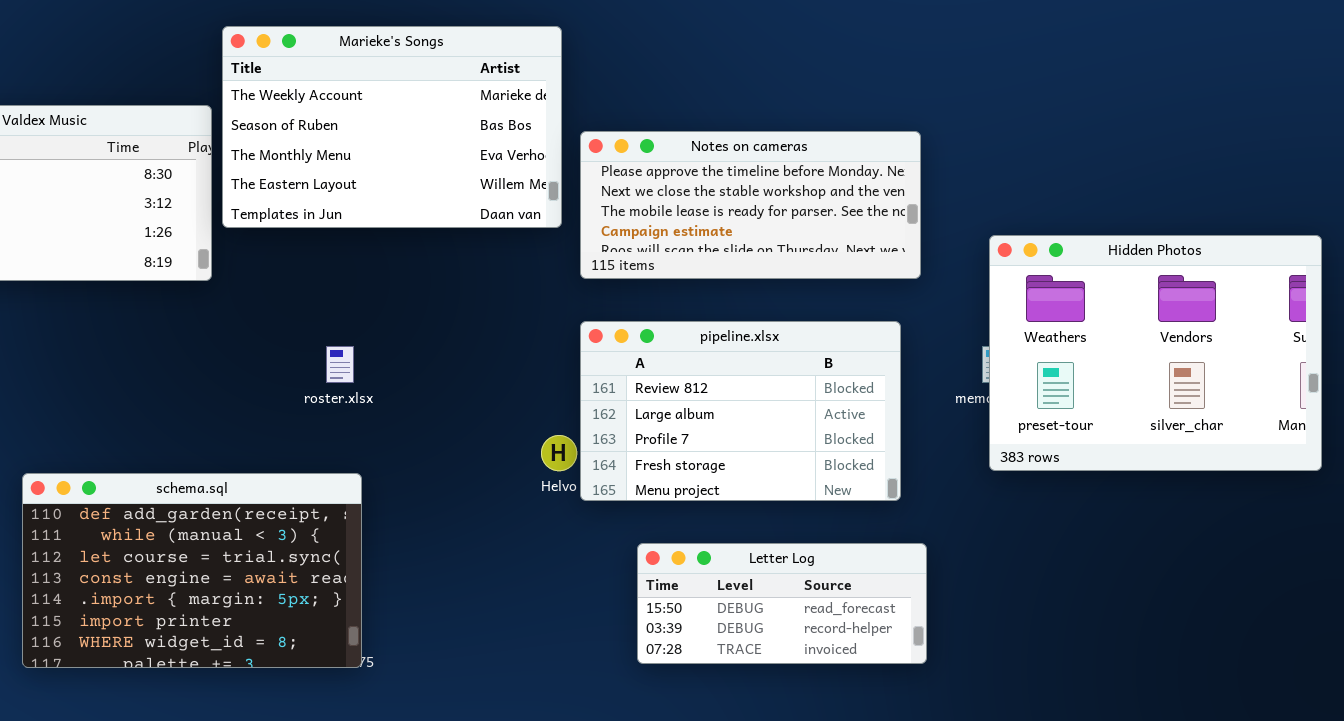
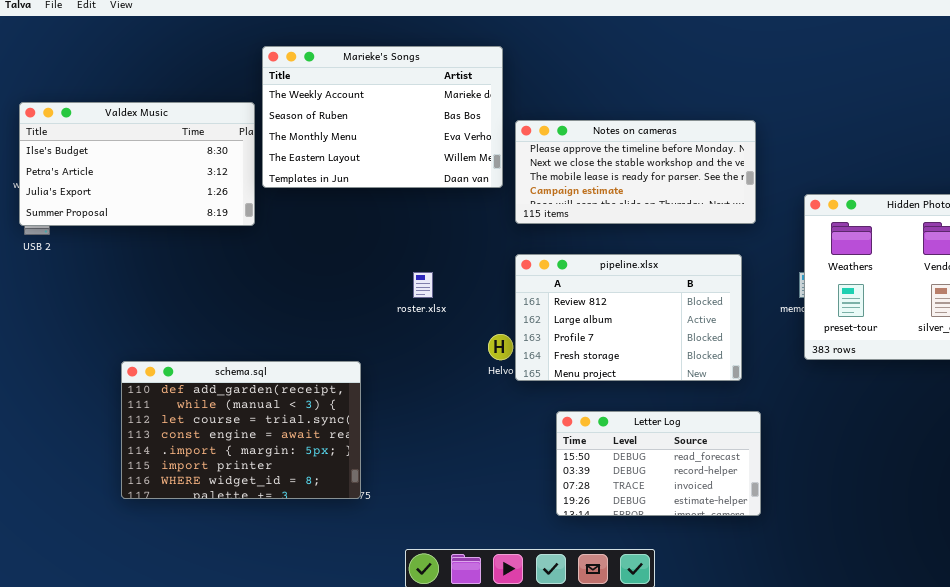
roster.xlsx: [326,346,354,383] -> [413,272,433,298], moved
Letter Log: [637,543,927,664] -> [556,411,761,516], resized

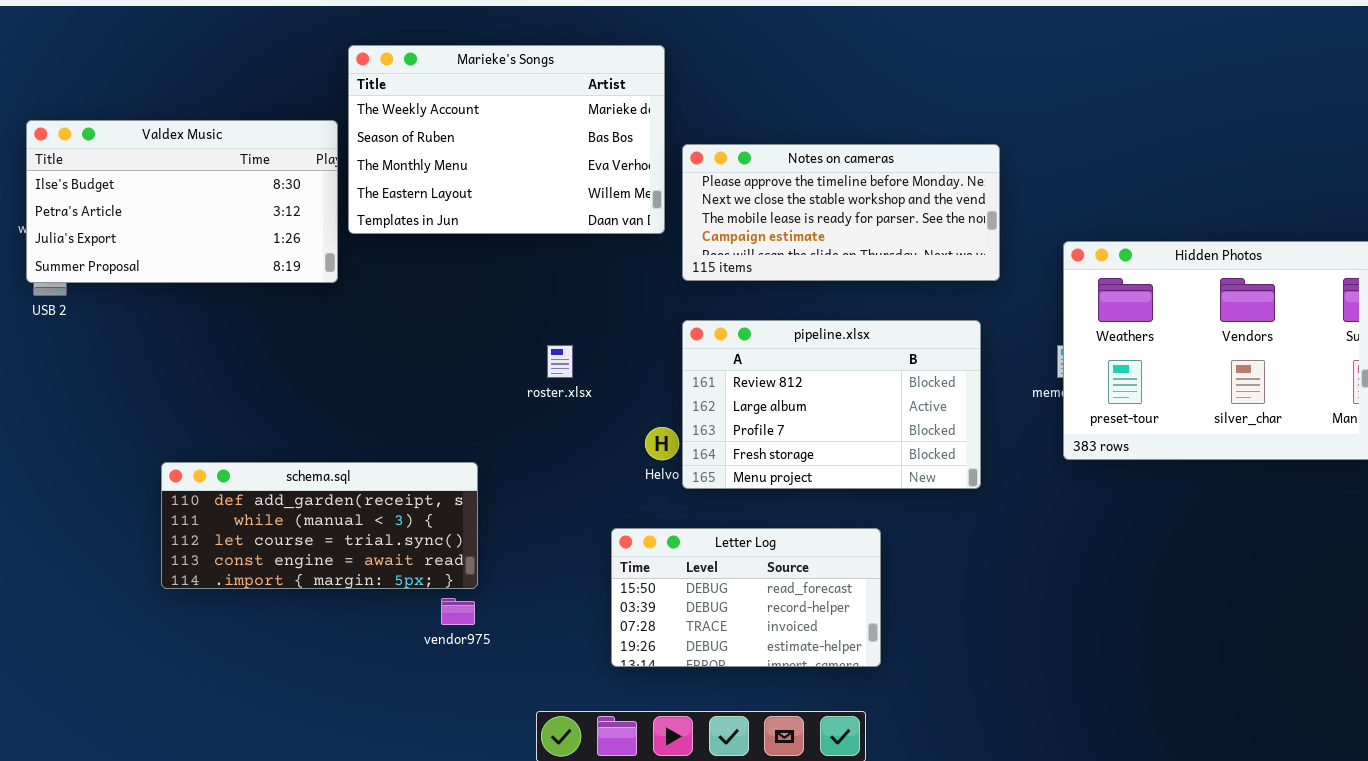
schema.sql: [121,361,361,499] -> [161,462,478,589], resized
Letter Log: [556,411,761,516] -> [611,528,881,667], moved

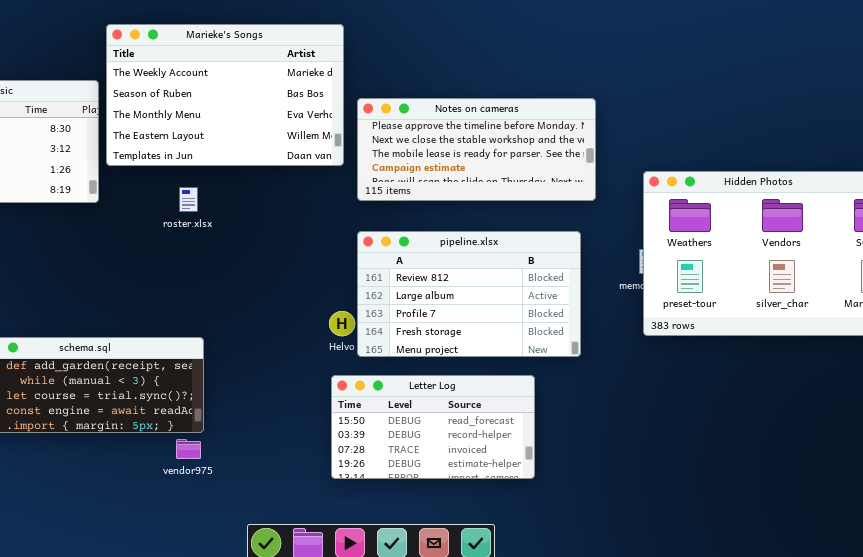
roster.xlsx: [547,345,573,378] -> [179,187,198,212], moved
Letter Log: [611,528,881,667] -> [331,375,535,479], moved

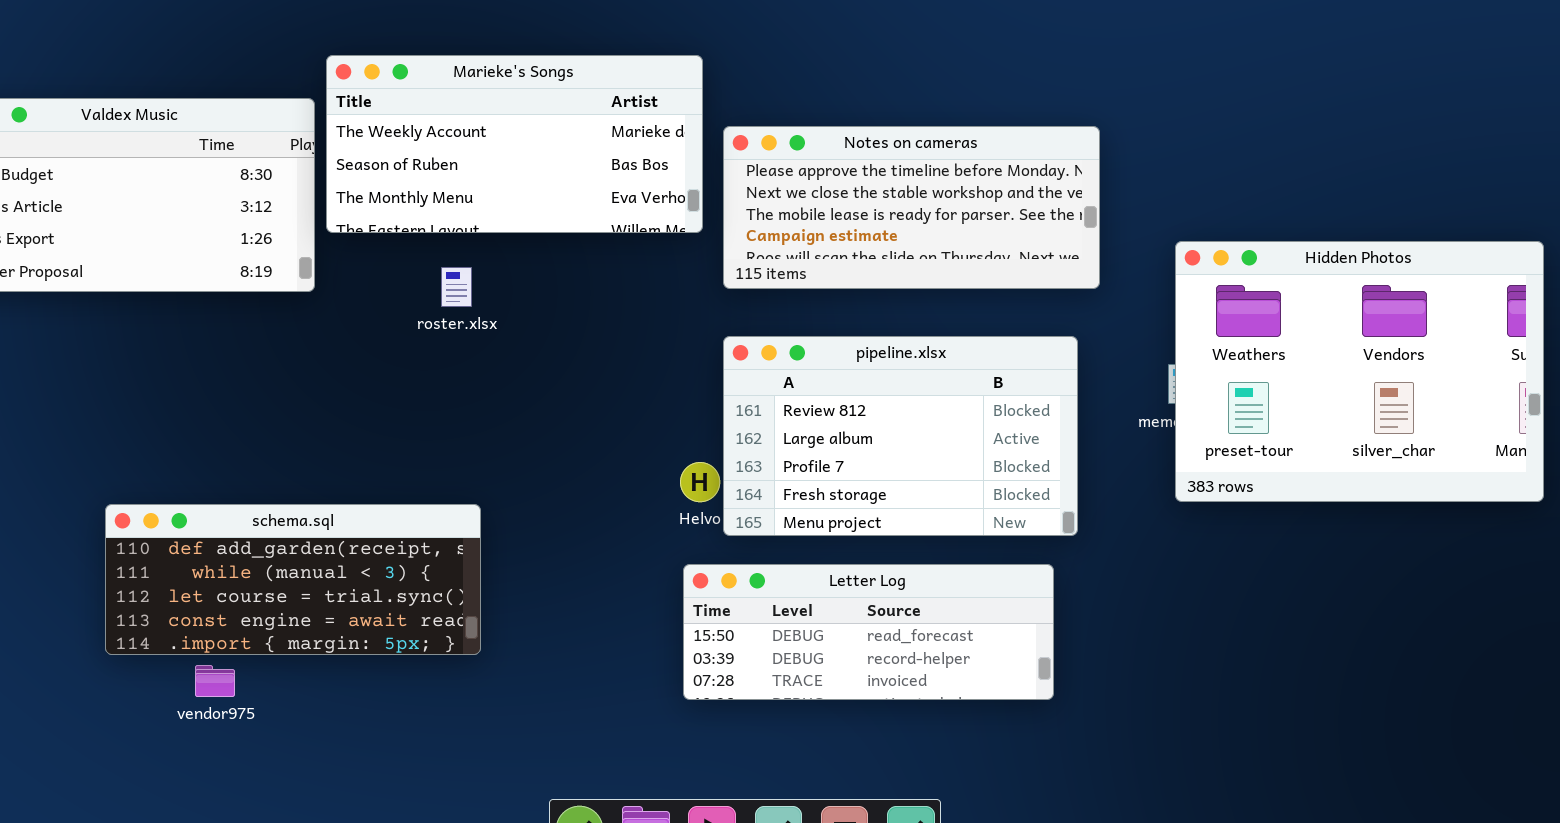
Marieke's Songs: [106,24,344,166] -> [326,55,703,233], resized
Letter Log: [331,375,535,479] -> [683,564,1054,700], resized
vendor975: [176,439,201,459] -> [195,665,235,697], moved

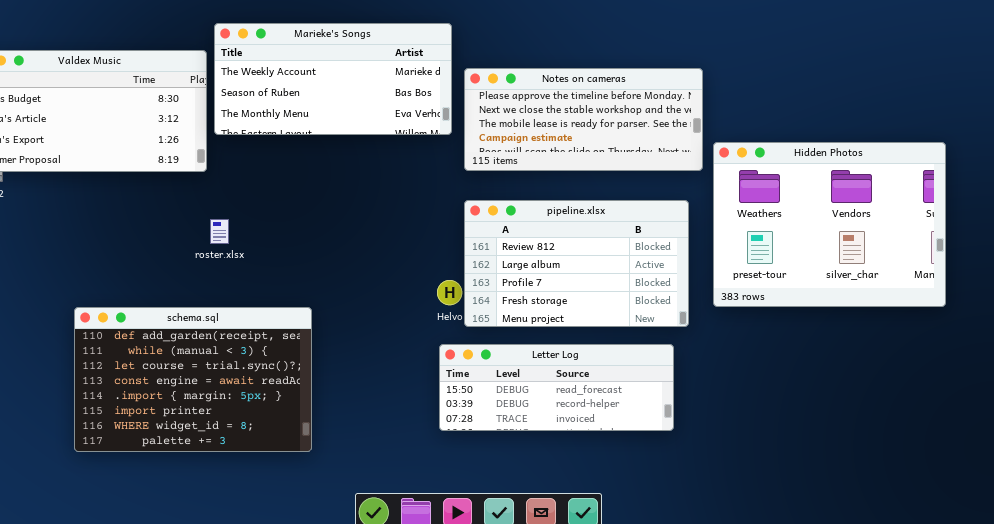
Hidden Photos: [1175,241,1544,502] -> [713,142,946,307], moved
roster.xlsx: [441,267,472,307] -> [210,219,229,244], moved
schema.sql: [105,504,481,655] -> [74,307,312,452], resized

